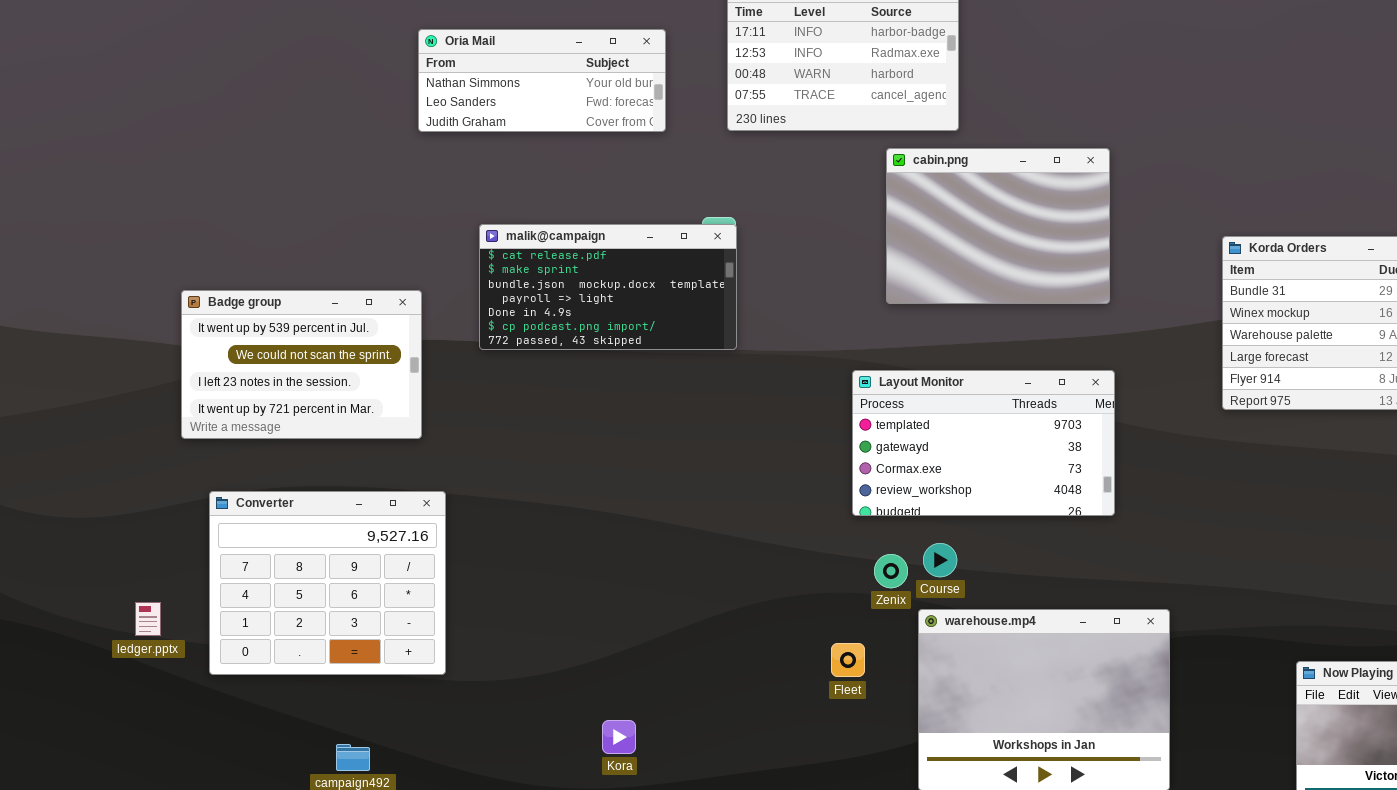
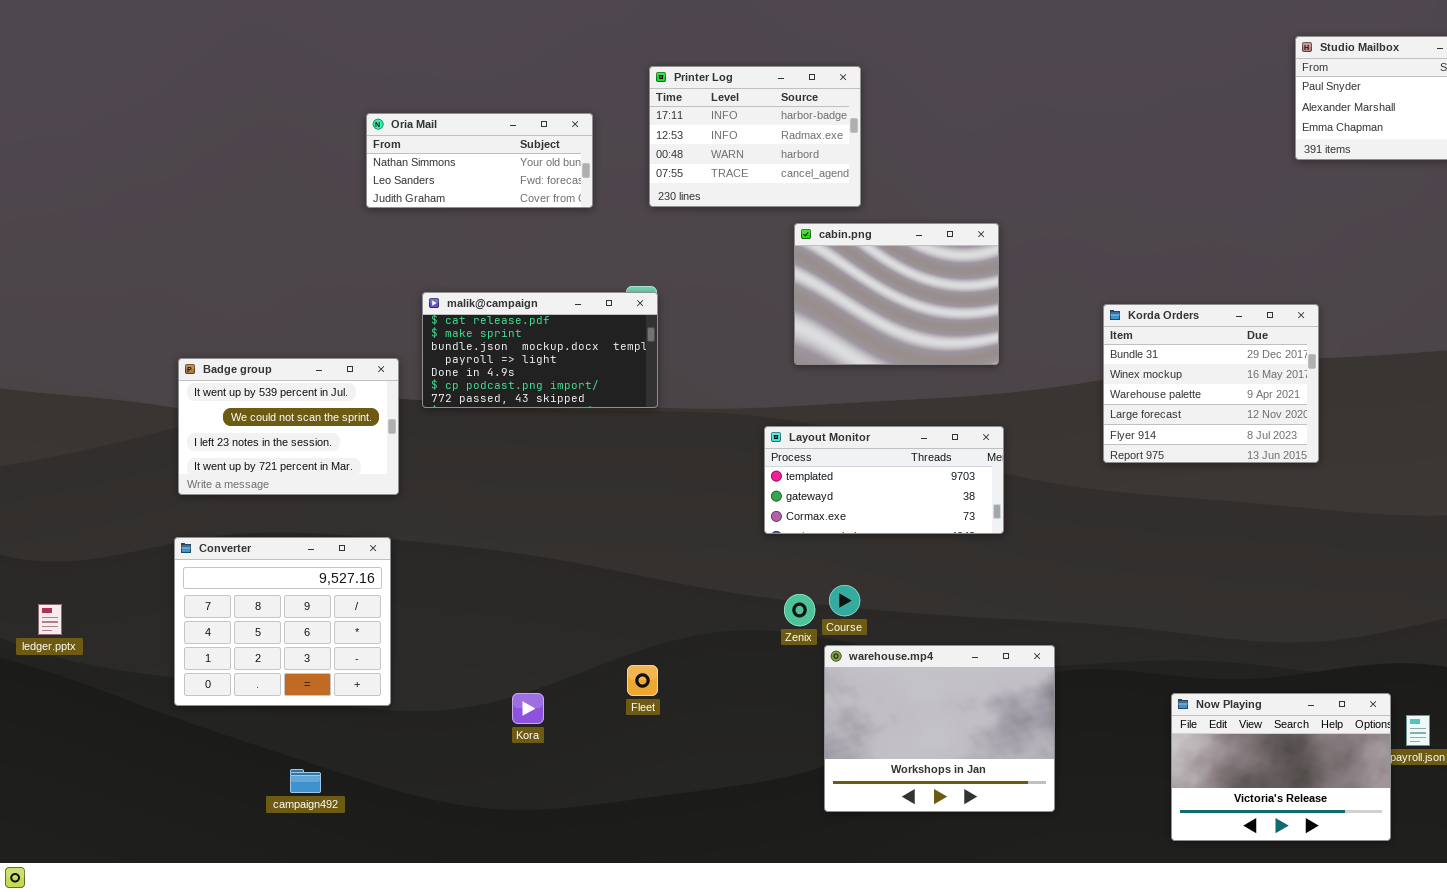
Badge group: [181,290,422,439] -> [178,358,399,495], moved
Layout Monitor: [852,370,1115,516] -> [764,426,1004,534], resized
ledger.pptx: [135,602,161,636] -> [38,604,62,635], moved
Fleet: [831,643,865,677] -> [627,665,658,696], moved
Kora: [602,720,636,754] -> [512,693,544,724], moved

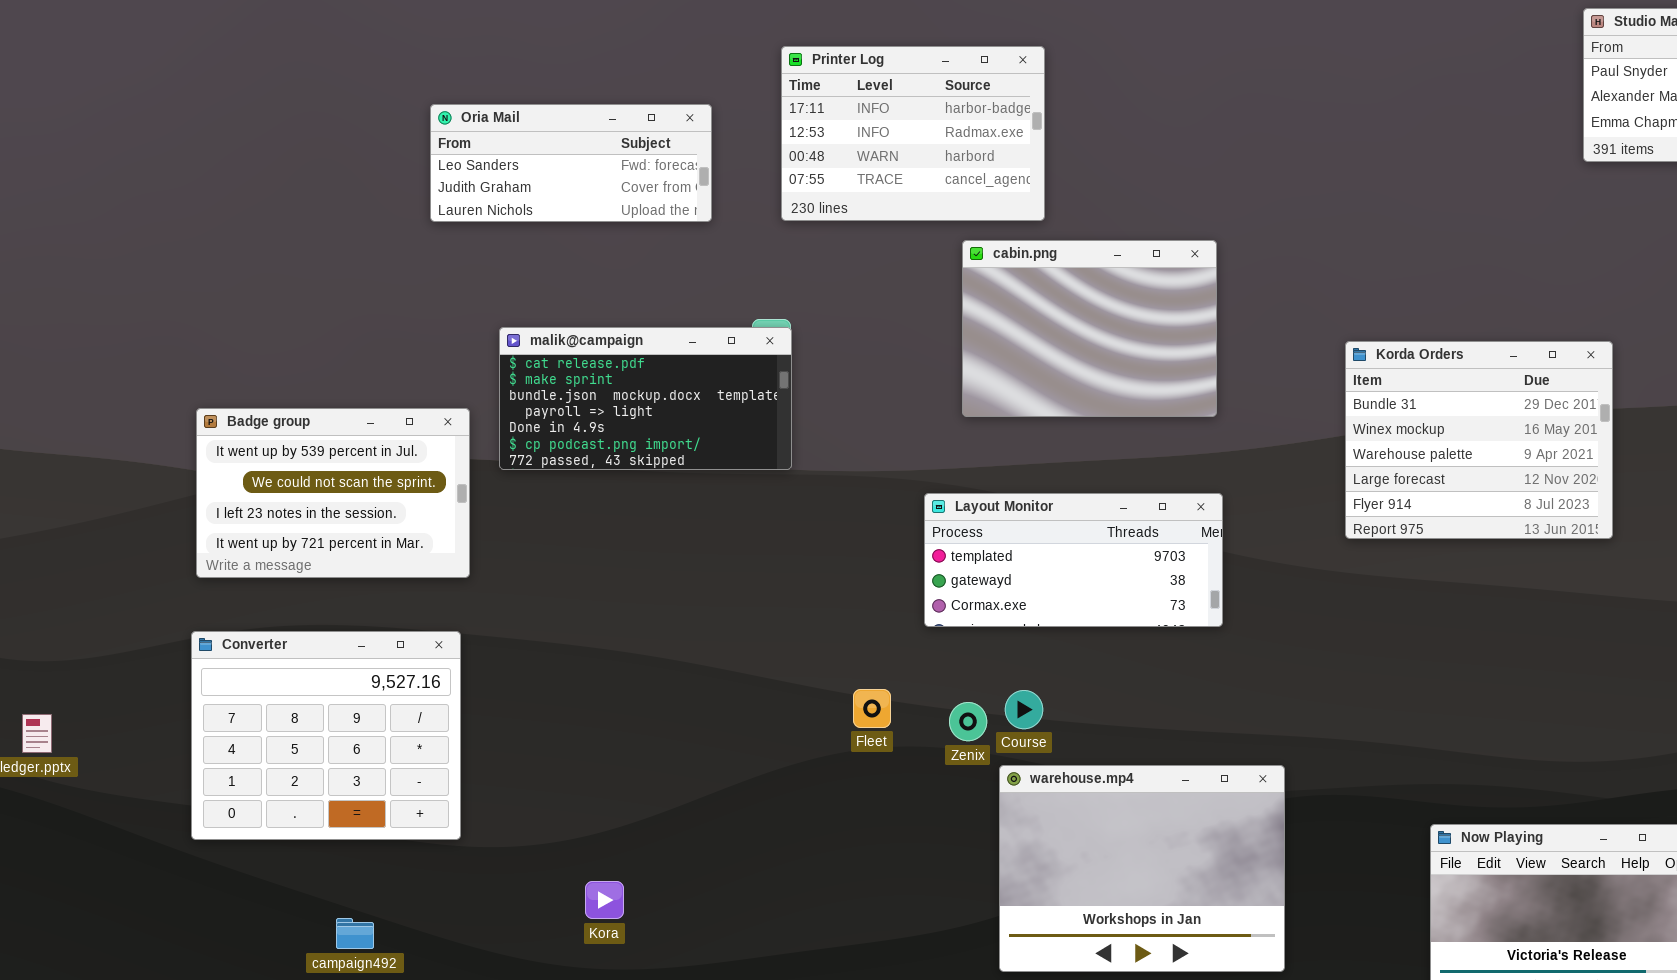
Oria Mail: [366,113,593,208] -> [430,104,712,222], scrolled down 1 row
Fleet: [627,665,658,696] -> [853,689,891,728], moved
Kora: [512,693,544,724] -> [585,881,624,919], moved

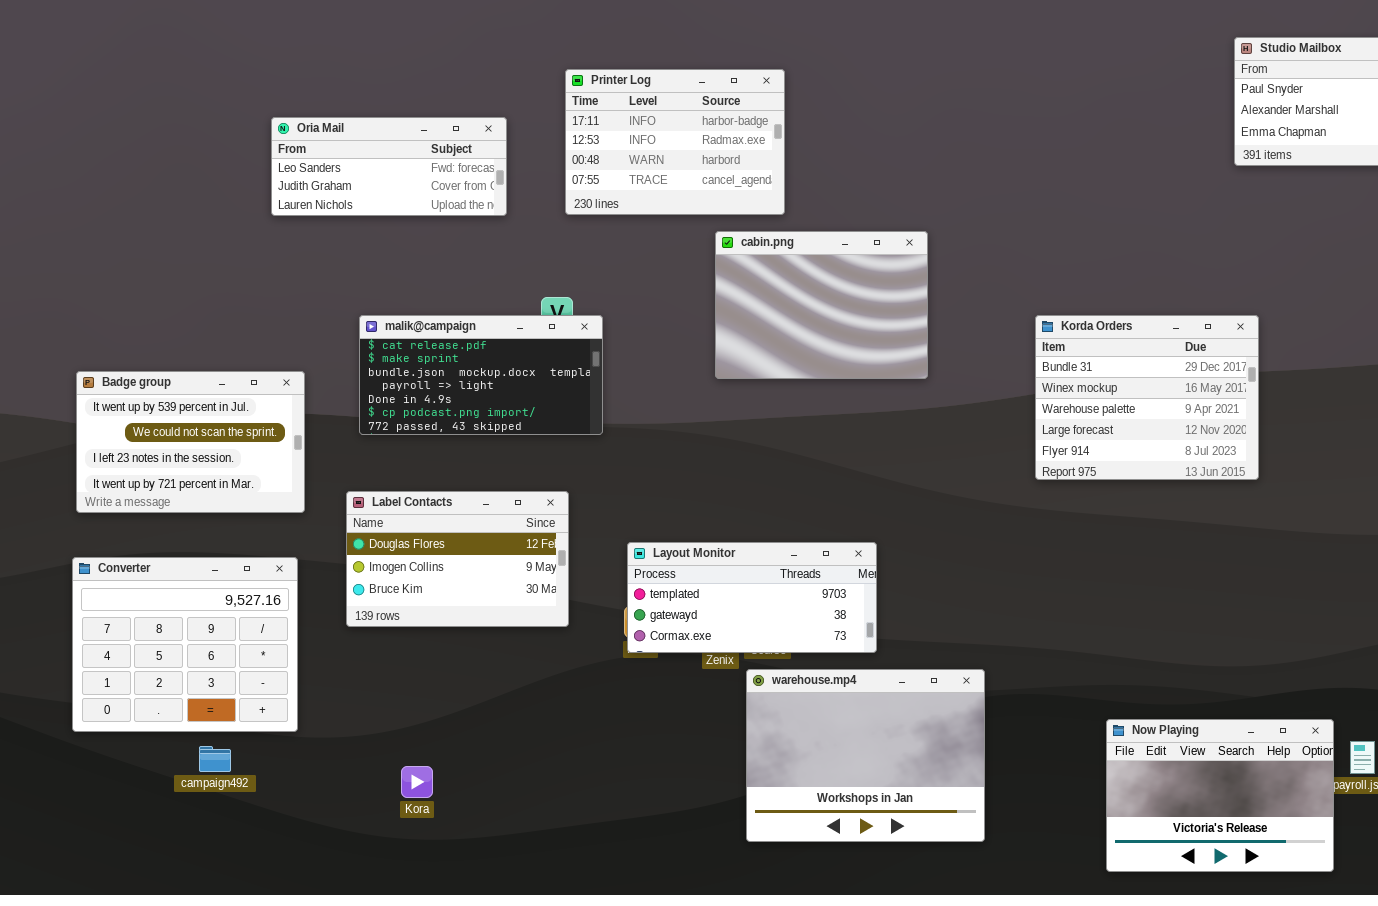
malik@campaign: [499,327,792,470] -> [359,315,603,435], moved
Layout Monitor: [924,493,1223,627] -> [627,542,877,653], moved
Label Contacts: none -> [346,491,569,627], opened
campaign492: [336,918,374,949] -> [199,746,231,772], moved

